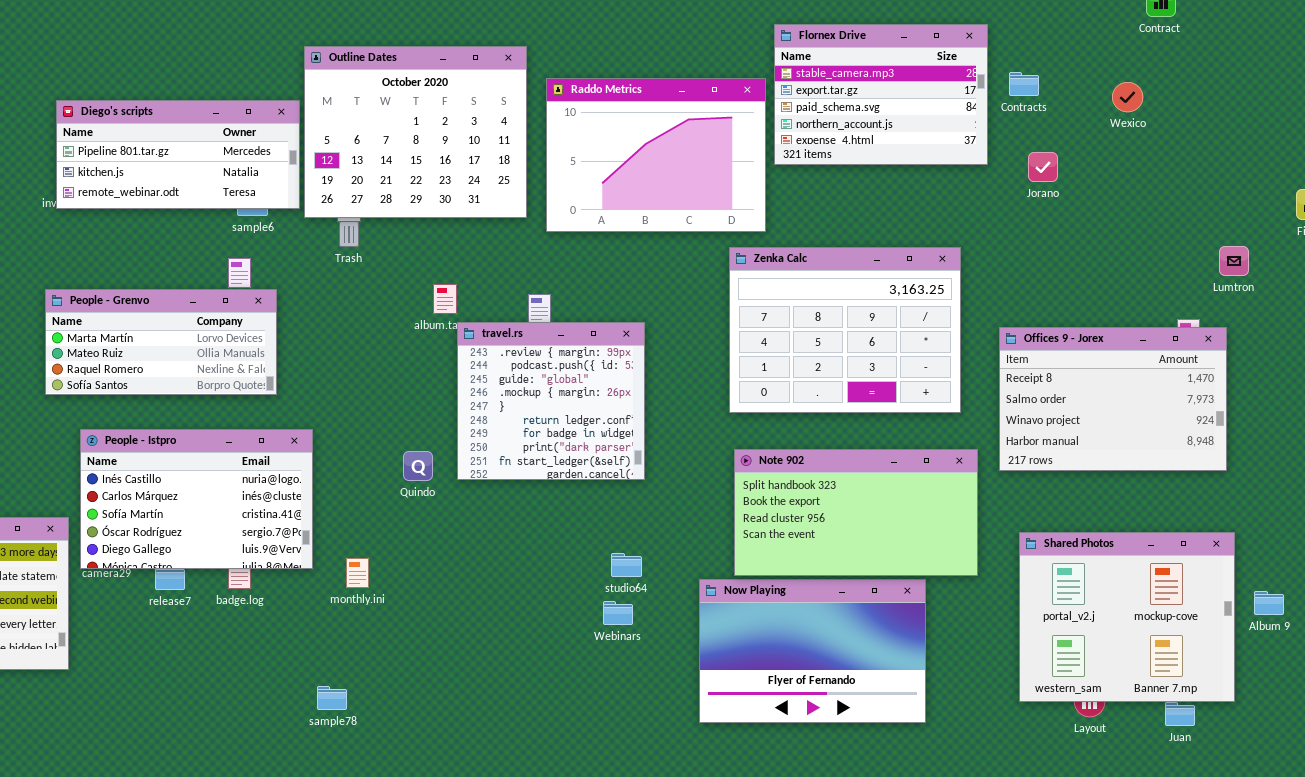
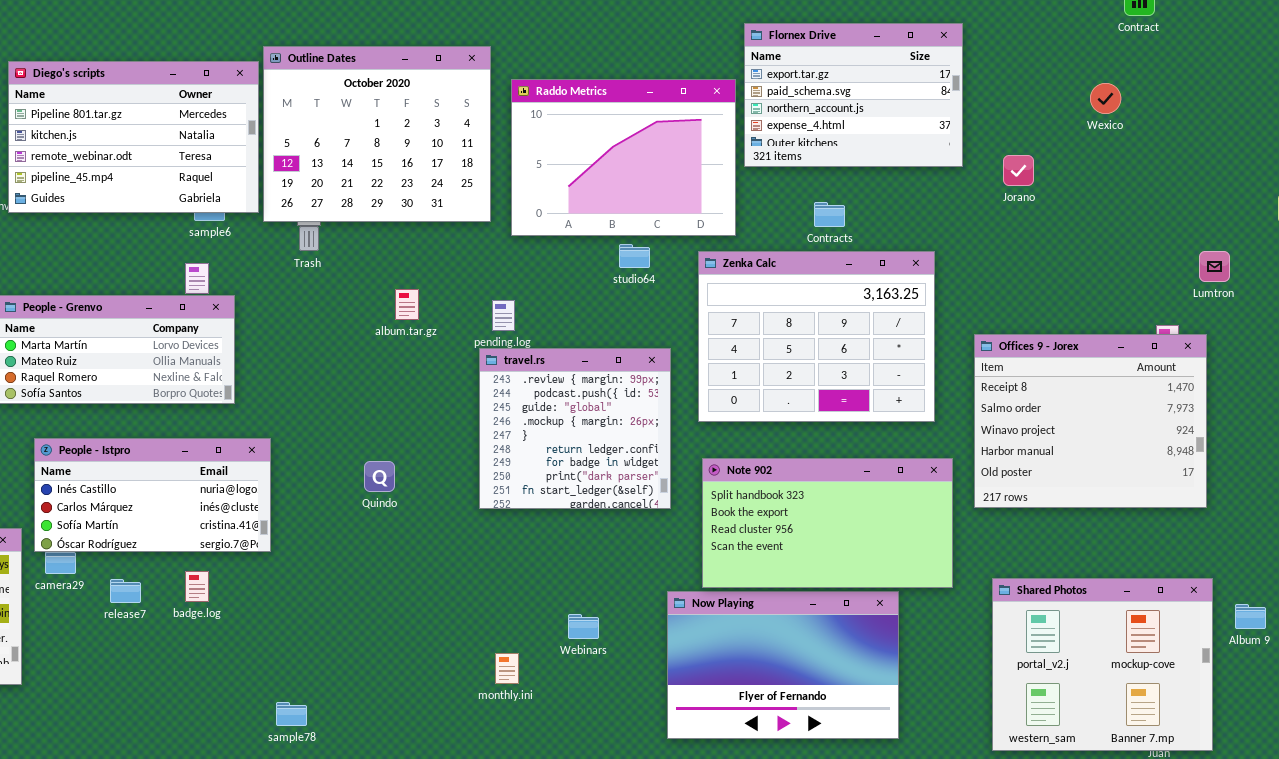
Flornex Drive: [774,24,988,165] -> [744,23,963,167], scrolled down 1 row
Contracts: [1009,72,1039,96] -> [814,202,845,227], moved
Diego's scripts: [56,100,300,209] -> [8,61,259,213], resized
travel.rs: [457,322,645,480] -> [479,348,671,509], moved
Offices 9 - Jorex: [999,327,1227,471] -> [974,334,1207,508], resized
People - Istpro: [80,429,313,569] -> [34,438,271,552], resized
Shared Photos: [1019,532,1235,702] -> [992,578,1213,751], moved
studio64: [611,553,642,577] -> [619,244,650,268], moved
monthly.ini: [346,558,369,588] -> [495,653,519,684], moved

